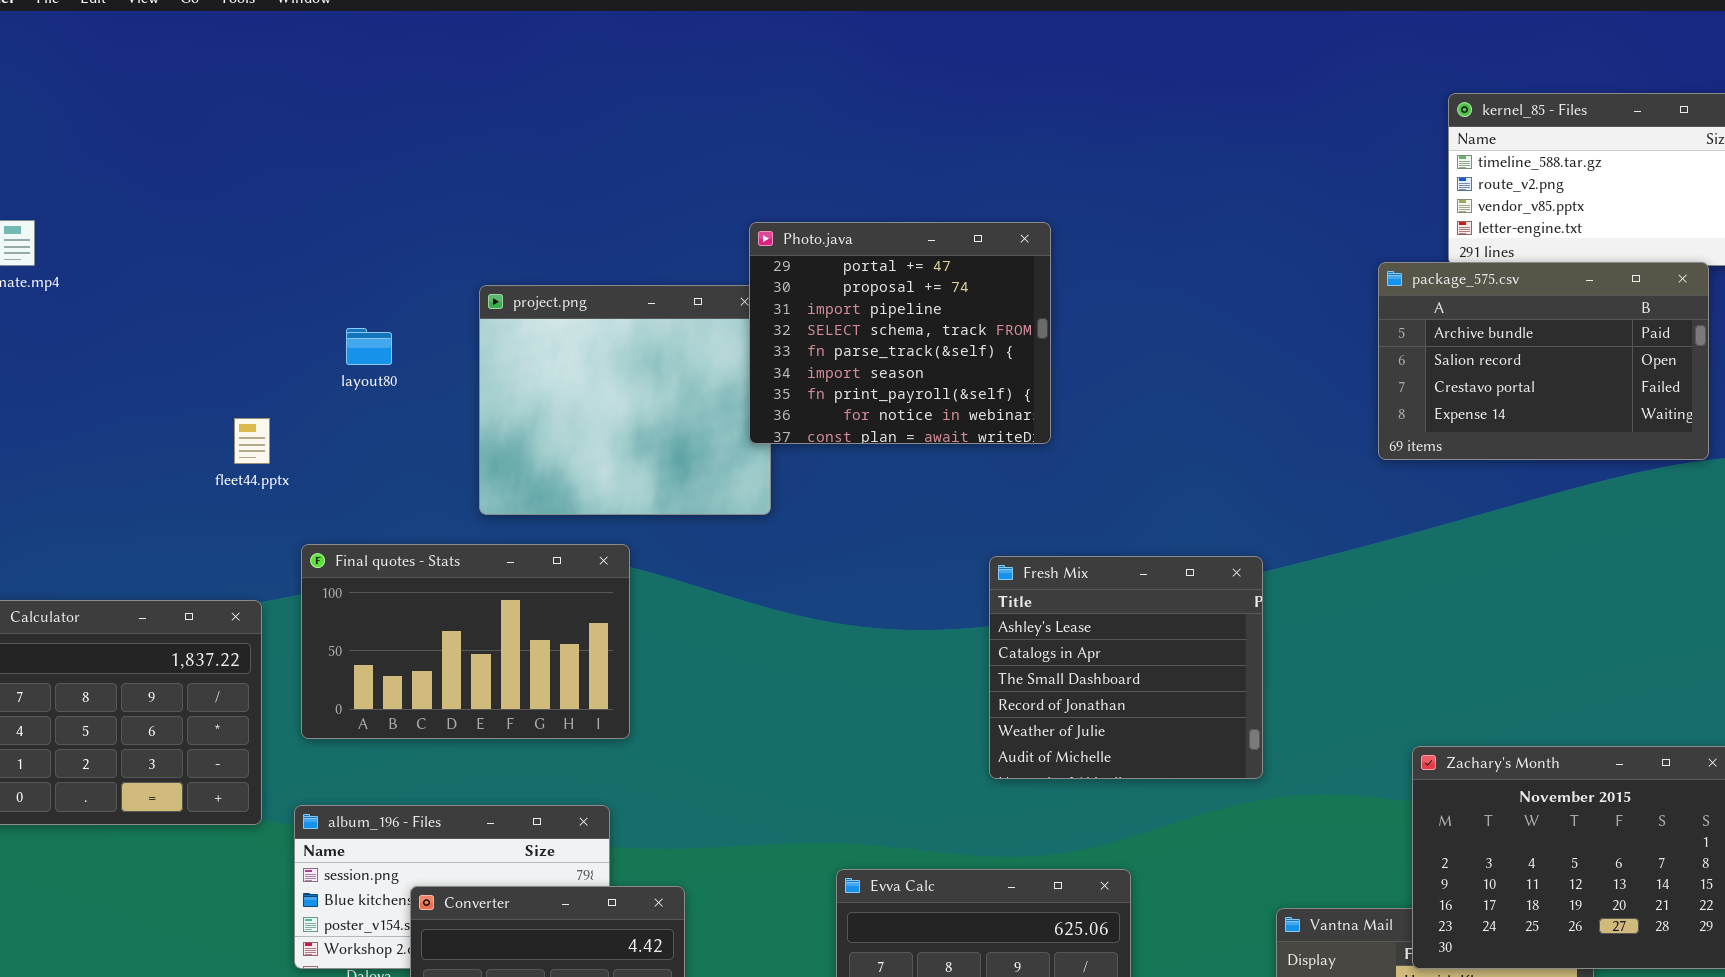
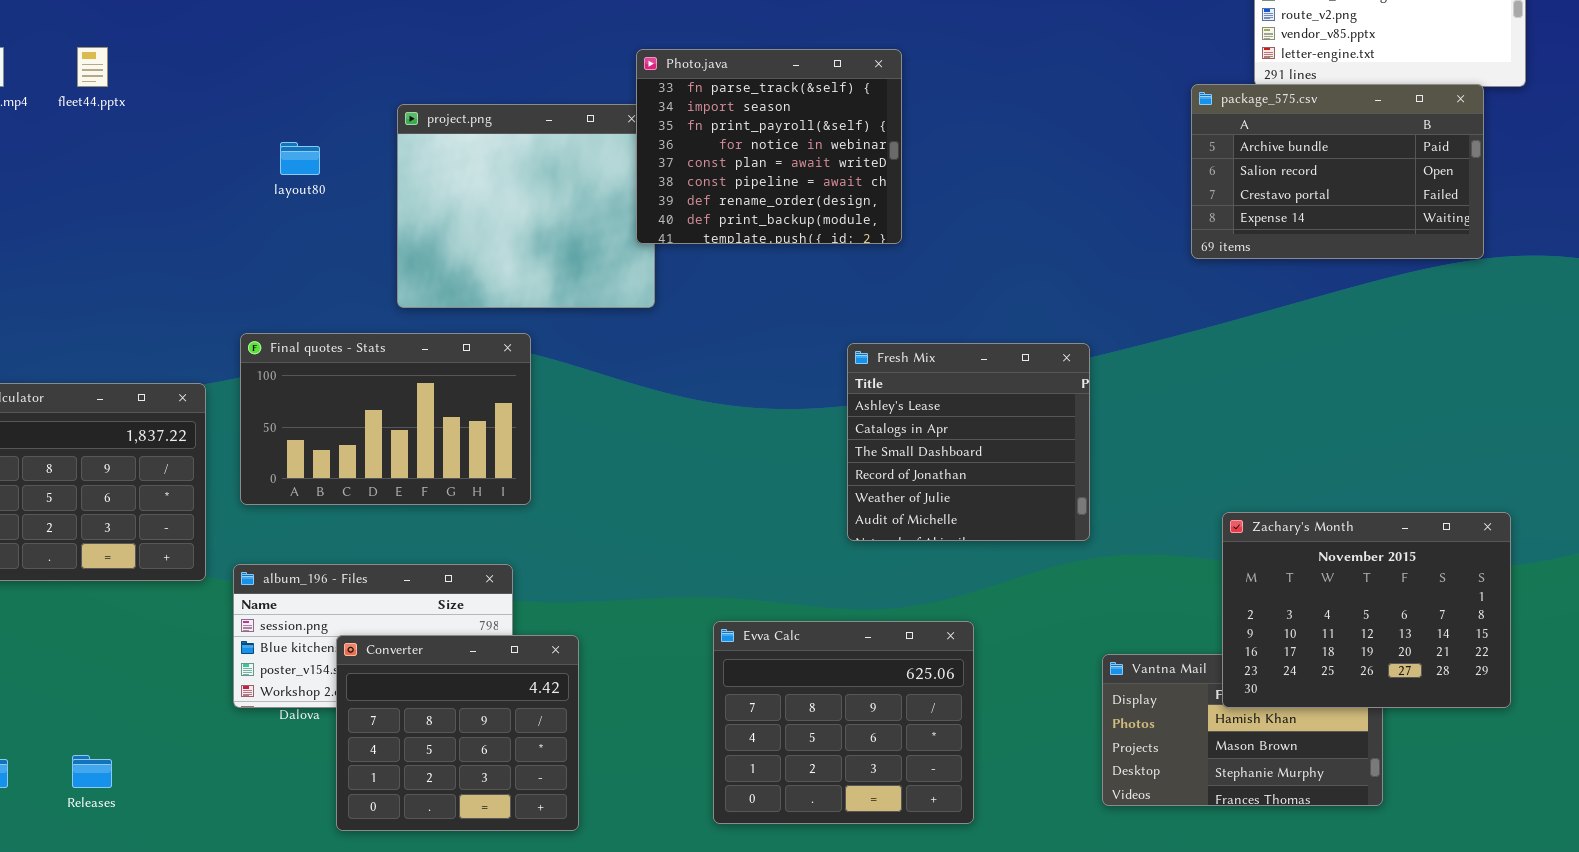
Photo.java: [749,222,1051,444] -> [636,49,902,244], scrolled down 4 rows
fleet44.pptx: [234,418,270,464] -> [77,47,108,87], moved

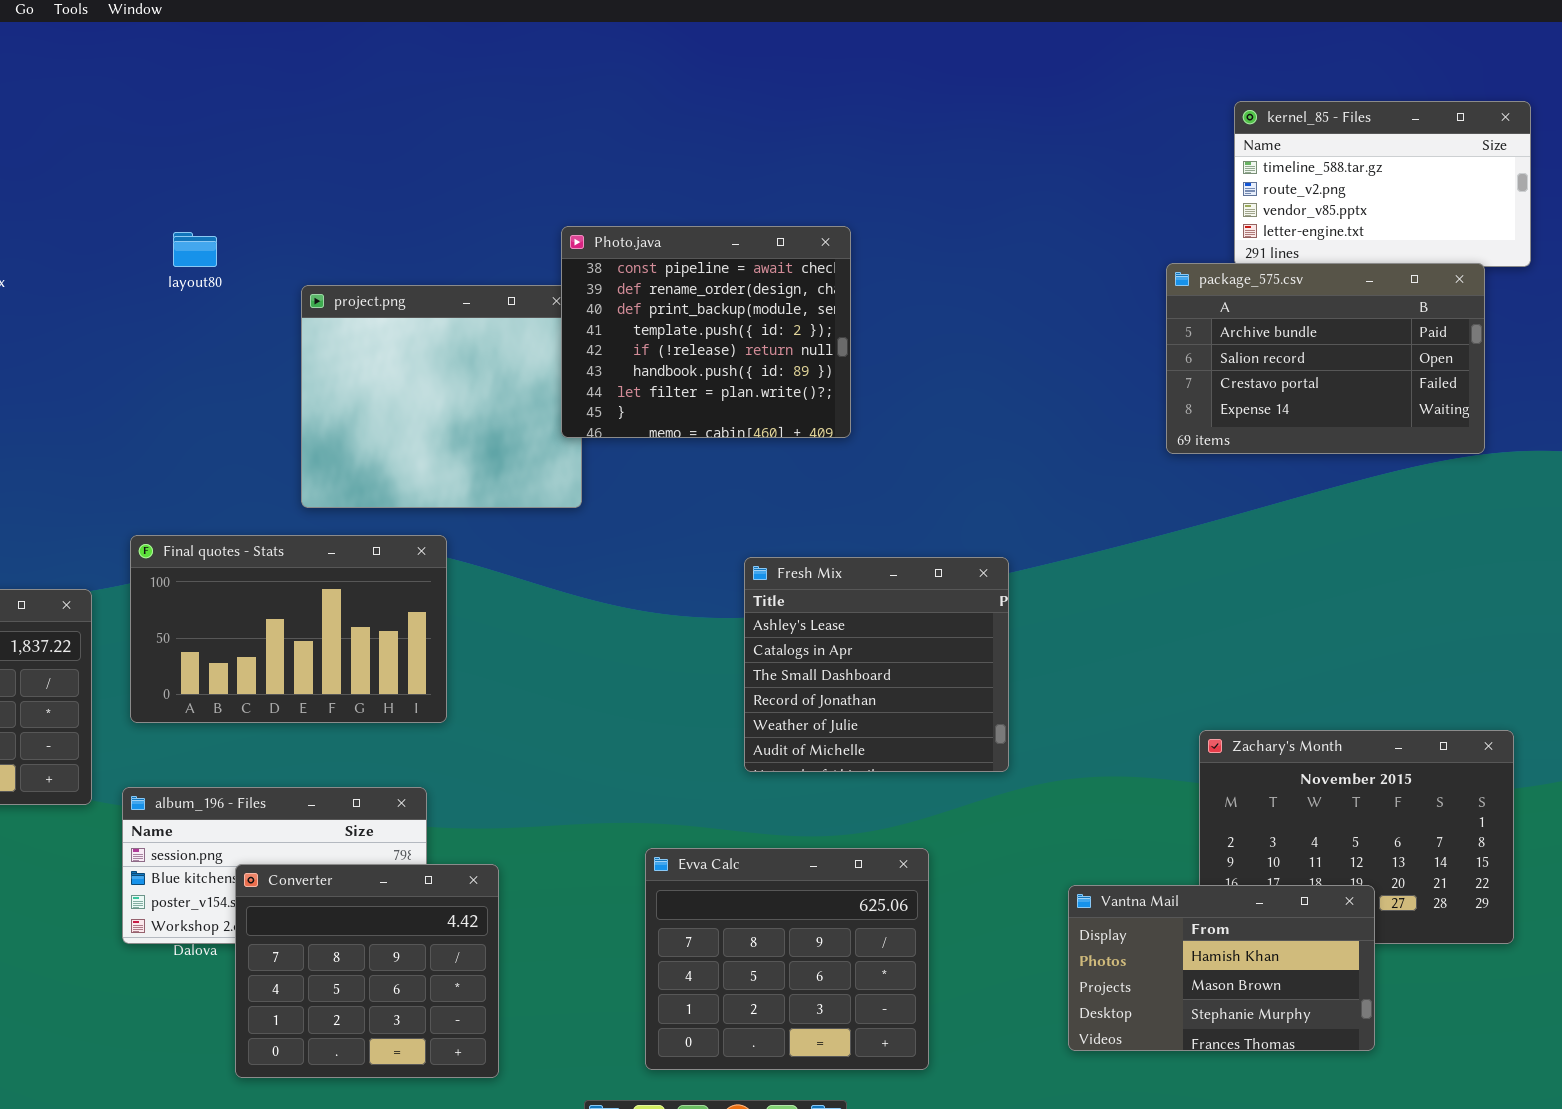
Photo.java: [636,49,902,244] -> [561,226,851,438], scrolled down 5 rows
layout80: [280,142,320,175] -> [173,232,217,267], moved
Fresh Mix: [847,343,1090,541] -> [744,557,1009,772], moved
Vantna Mail: [1102,654,1383,806] -> [1068,885,1375,1051], raised

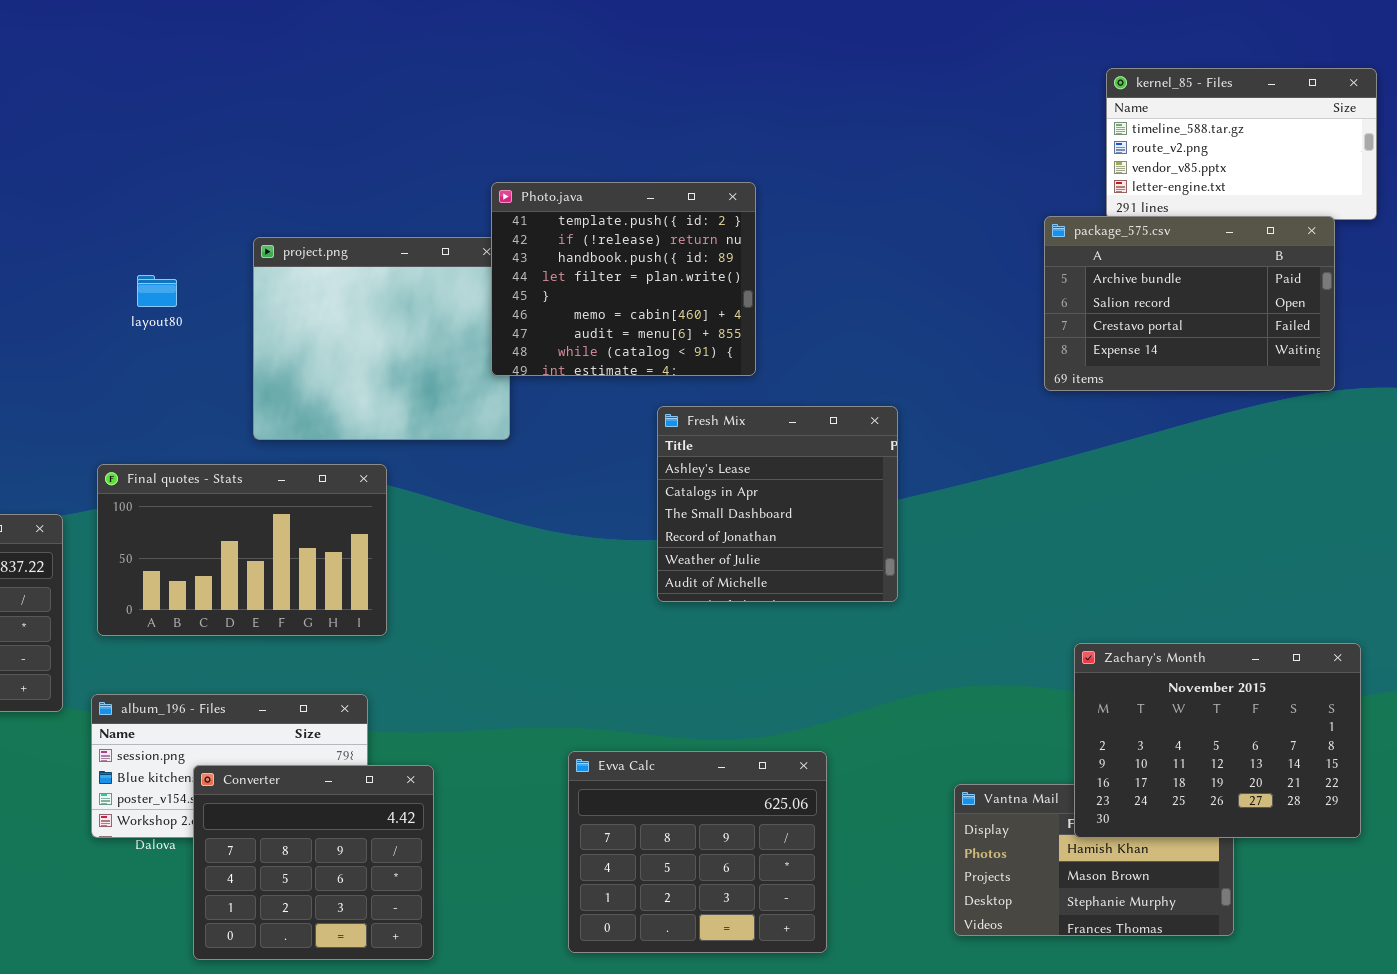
Photo.java: [561,226,851,438] -> [491,182,756,376], scrolled down 3 rows
layout80: [173,232,217,267] -> [137,275,177,307], moved
Fresh Mix: [744,557,1009,772] -> [657,406,898,602], moved
Zachary's Month: [1199,730,1514,944] -> [1074,643,1361,838], raised

